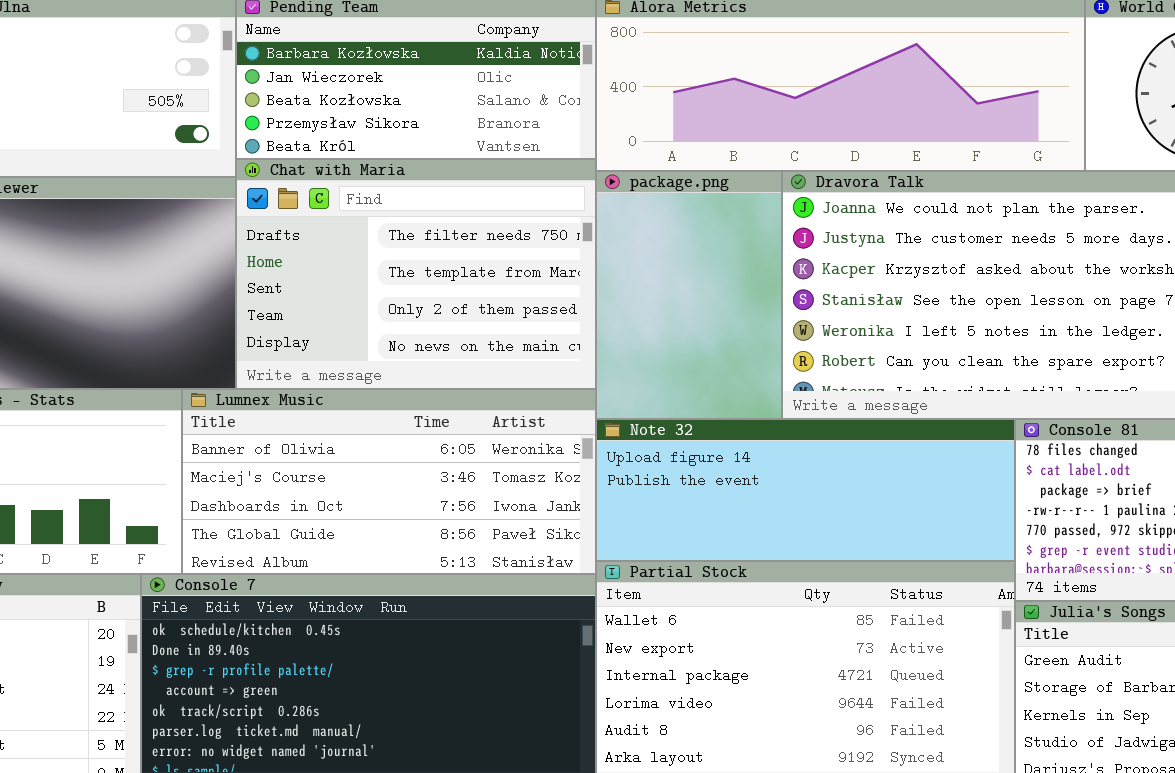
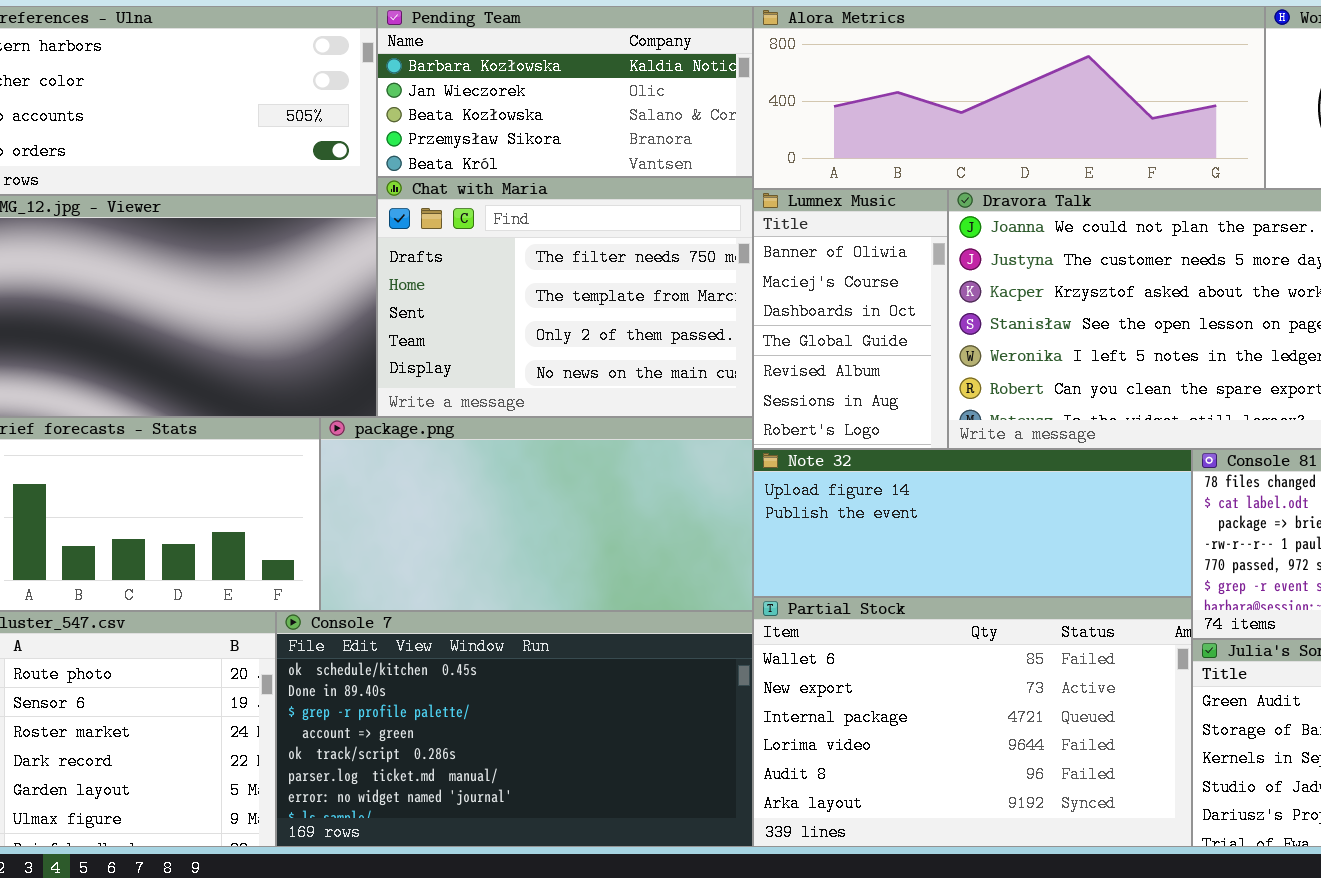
package.png: [596,171,782,419] -> [320,417,753,611], moved, resized
Lumnex Music: [182,389,596,574] -> [753,189,948,449], moved, resized

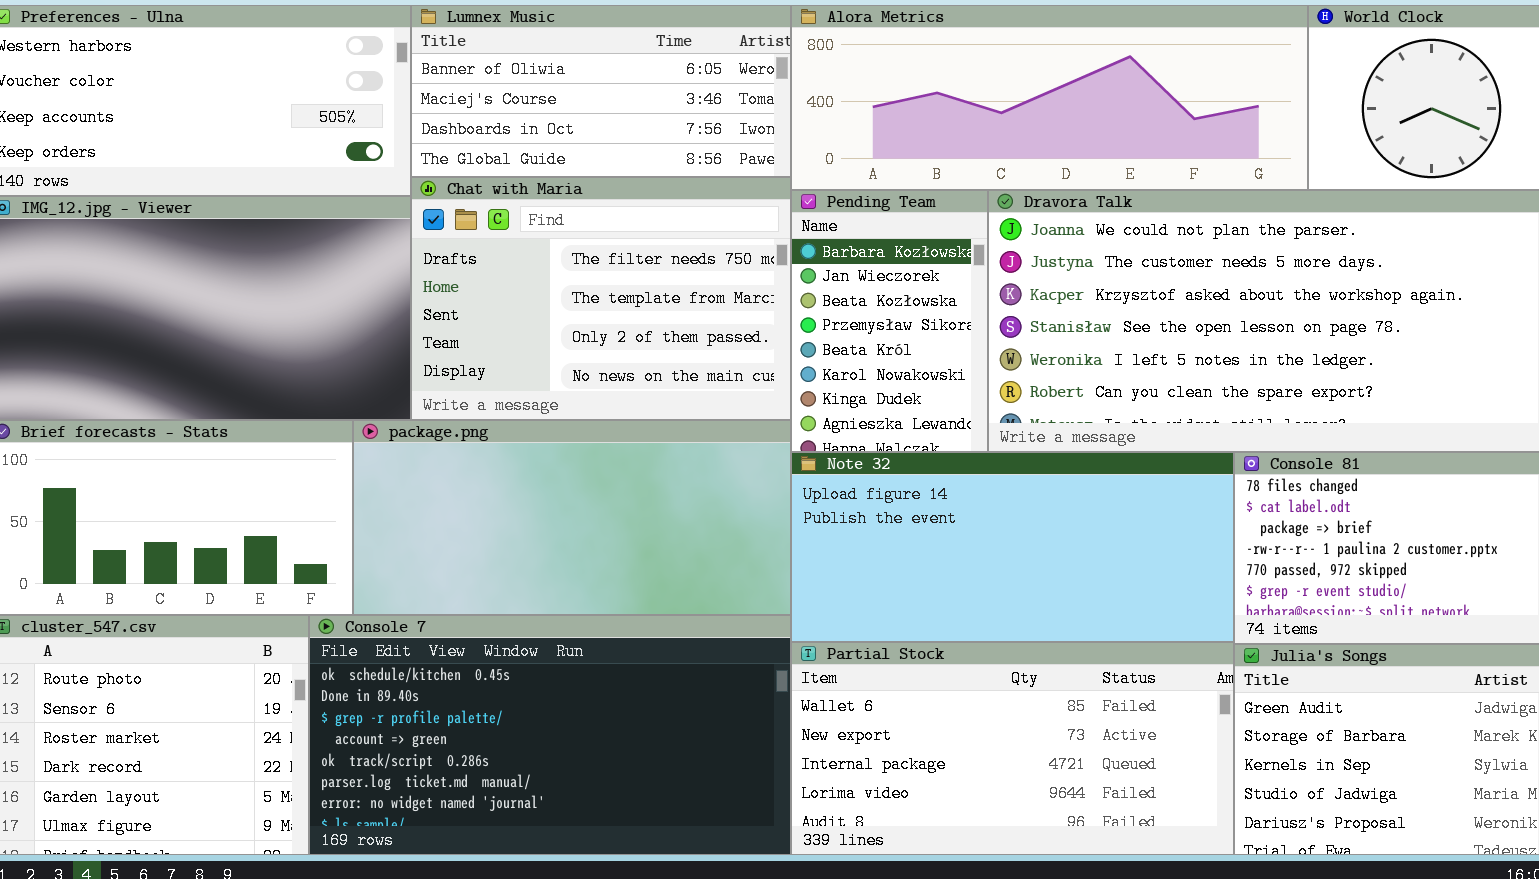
Pending Team: [377,6,753,177] -> [791,190,988,452], moved, resized
Lumnex Music: [753,189,948,449] -> [411,5,791,177], moved, resized
Note 32: [753,449,1192,597] -> [791,452,1234,642], resized
Partial Stock: [753,597,1192,847] -> [791,642,1234,855], resized

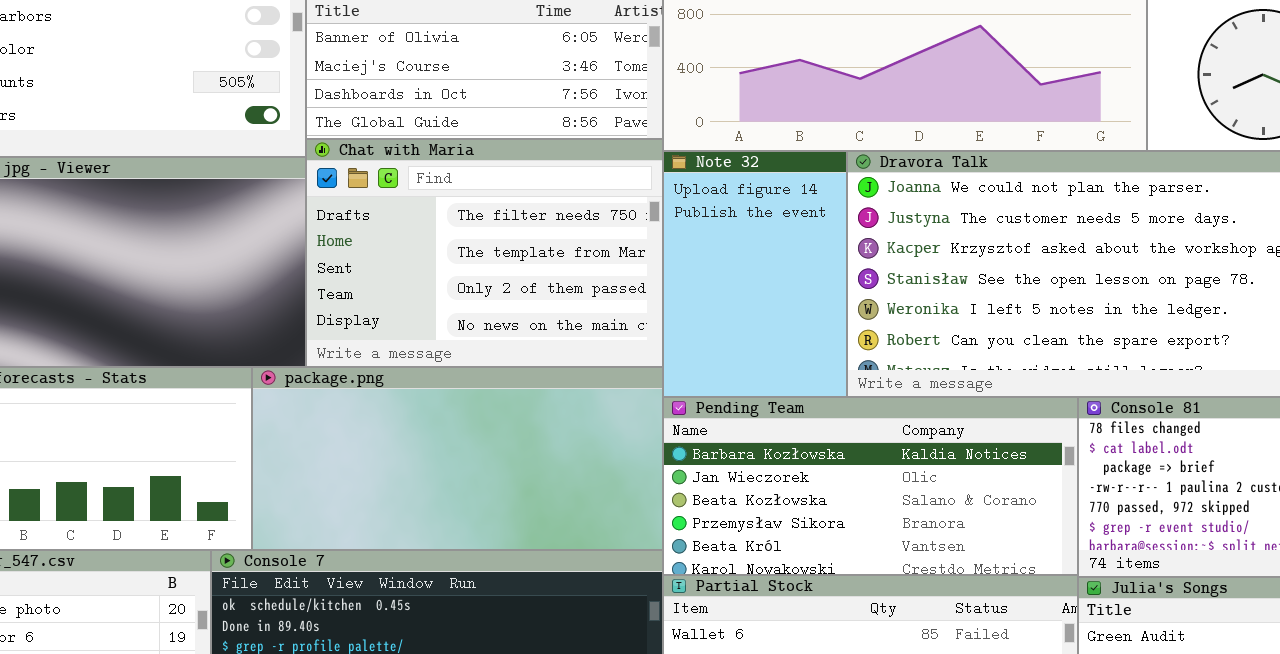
Pending Team: [791,190,988,452] -> [663,397,1078,575], moved, resized
Note 32: [791,452,1234,642] -> [663,151,847,397], moved, resized

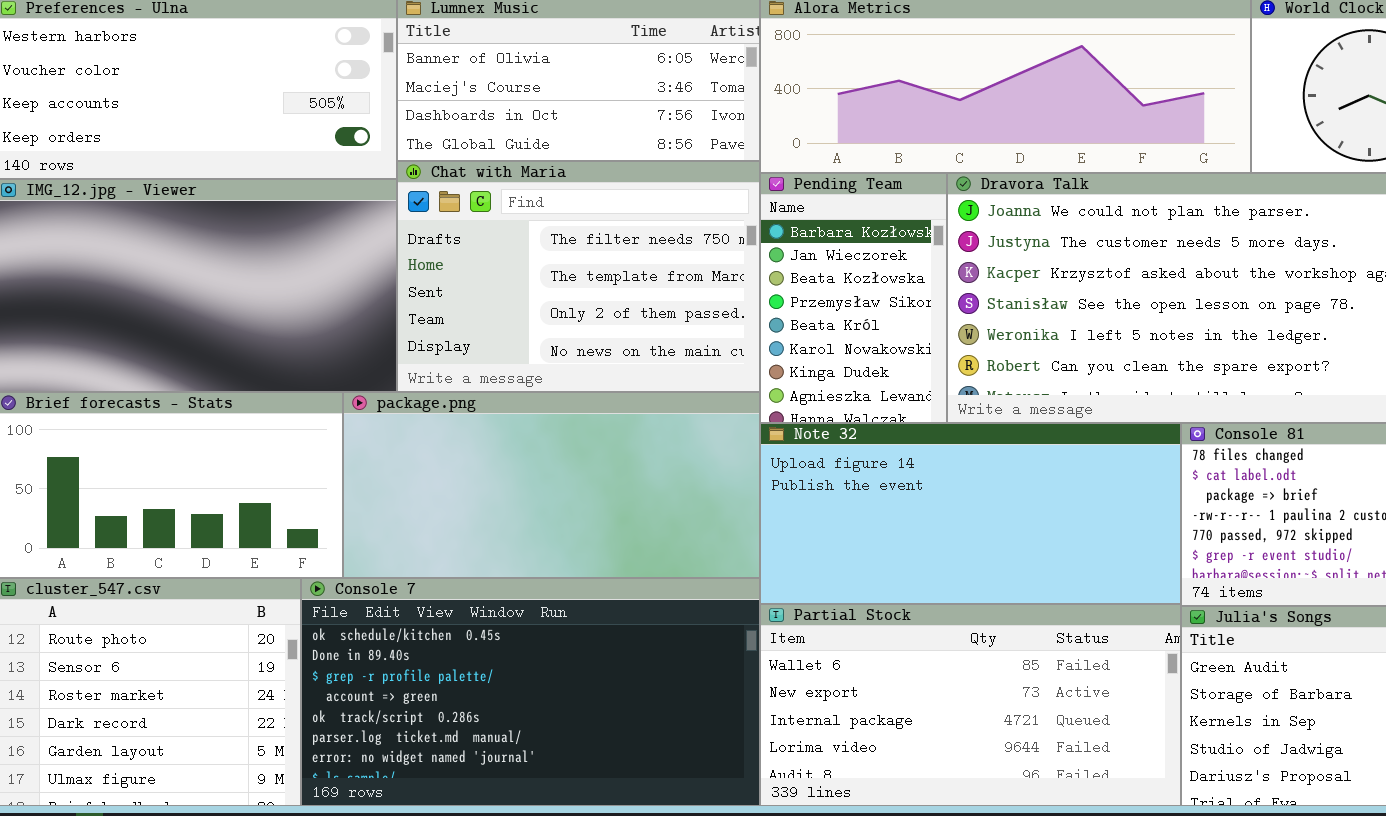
Note 32: [663,151,847,397] -> [760,423,1181,604], moved, resized
Pending Team: [663,397,1078,575] -> [760,173,947,423], moved, resized

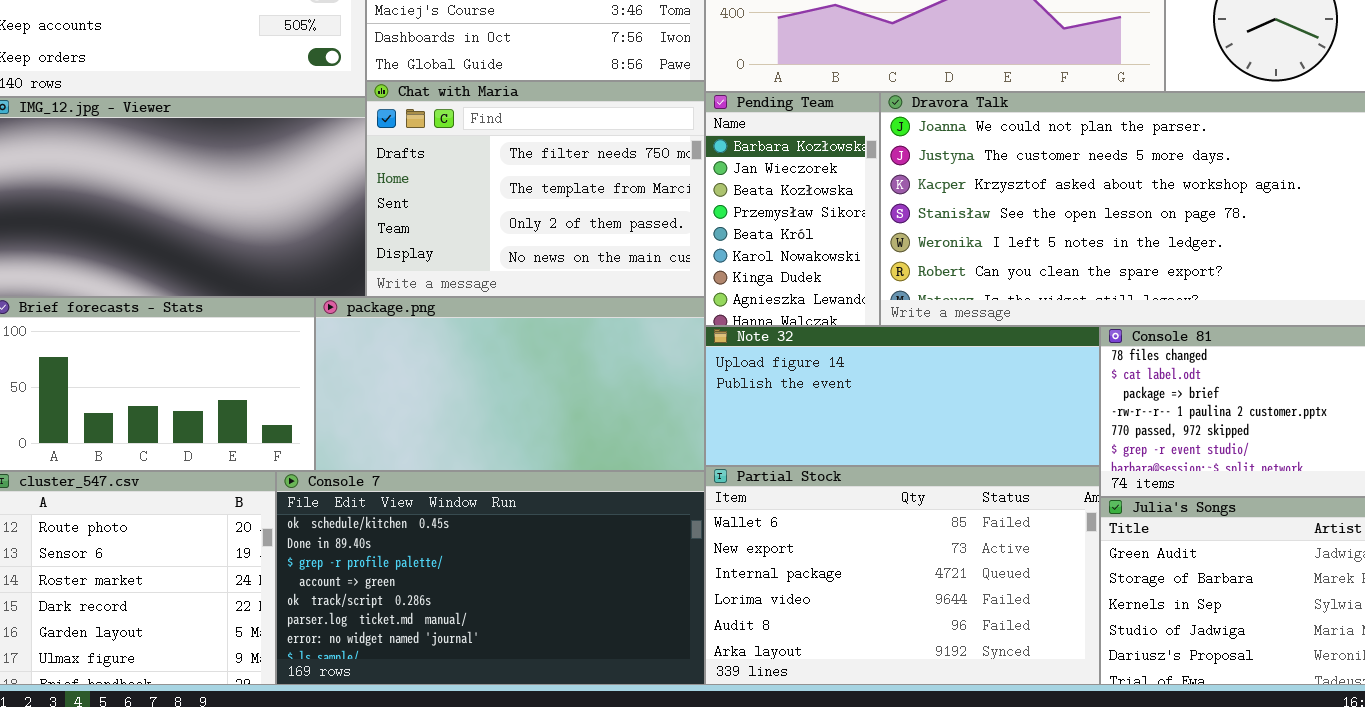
Note 32: [760,423,1181,604] -> [705,326,1100,466], resized
Partial Stock: [760,604,1181,806] -> [705,466,1100,685], resized

